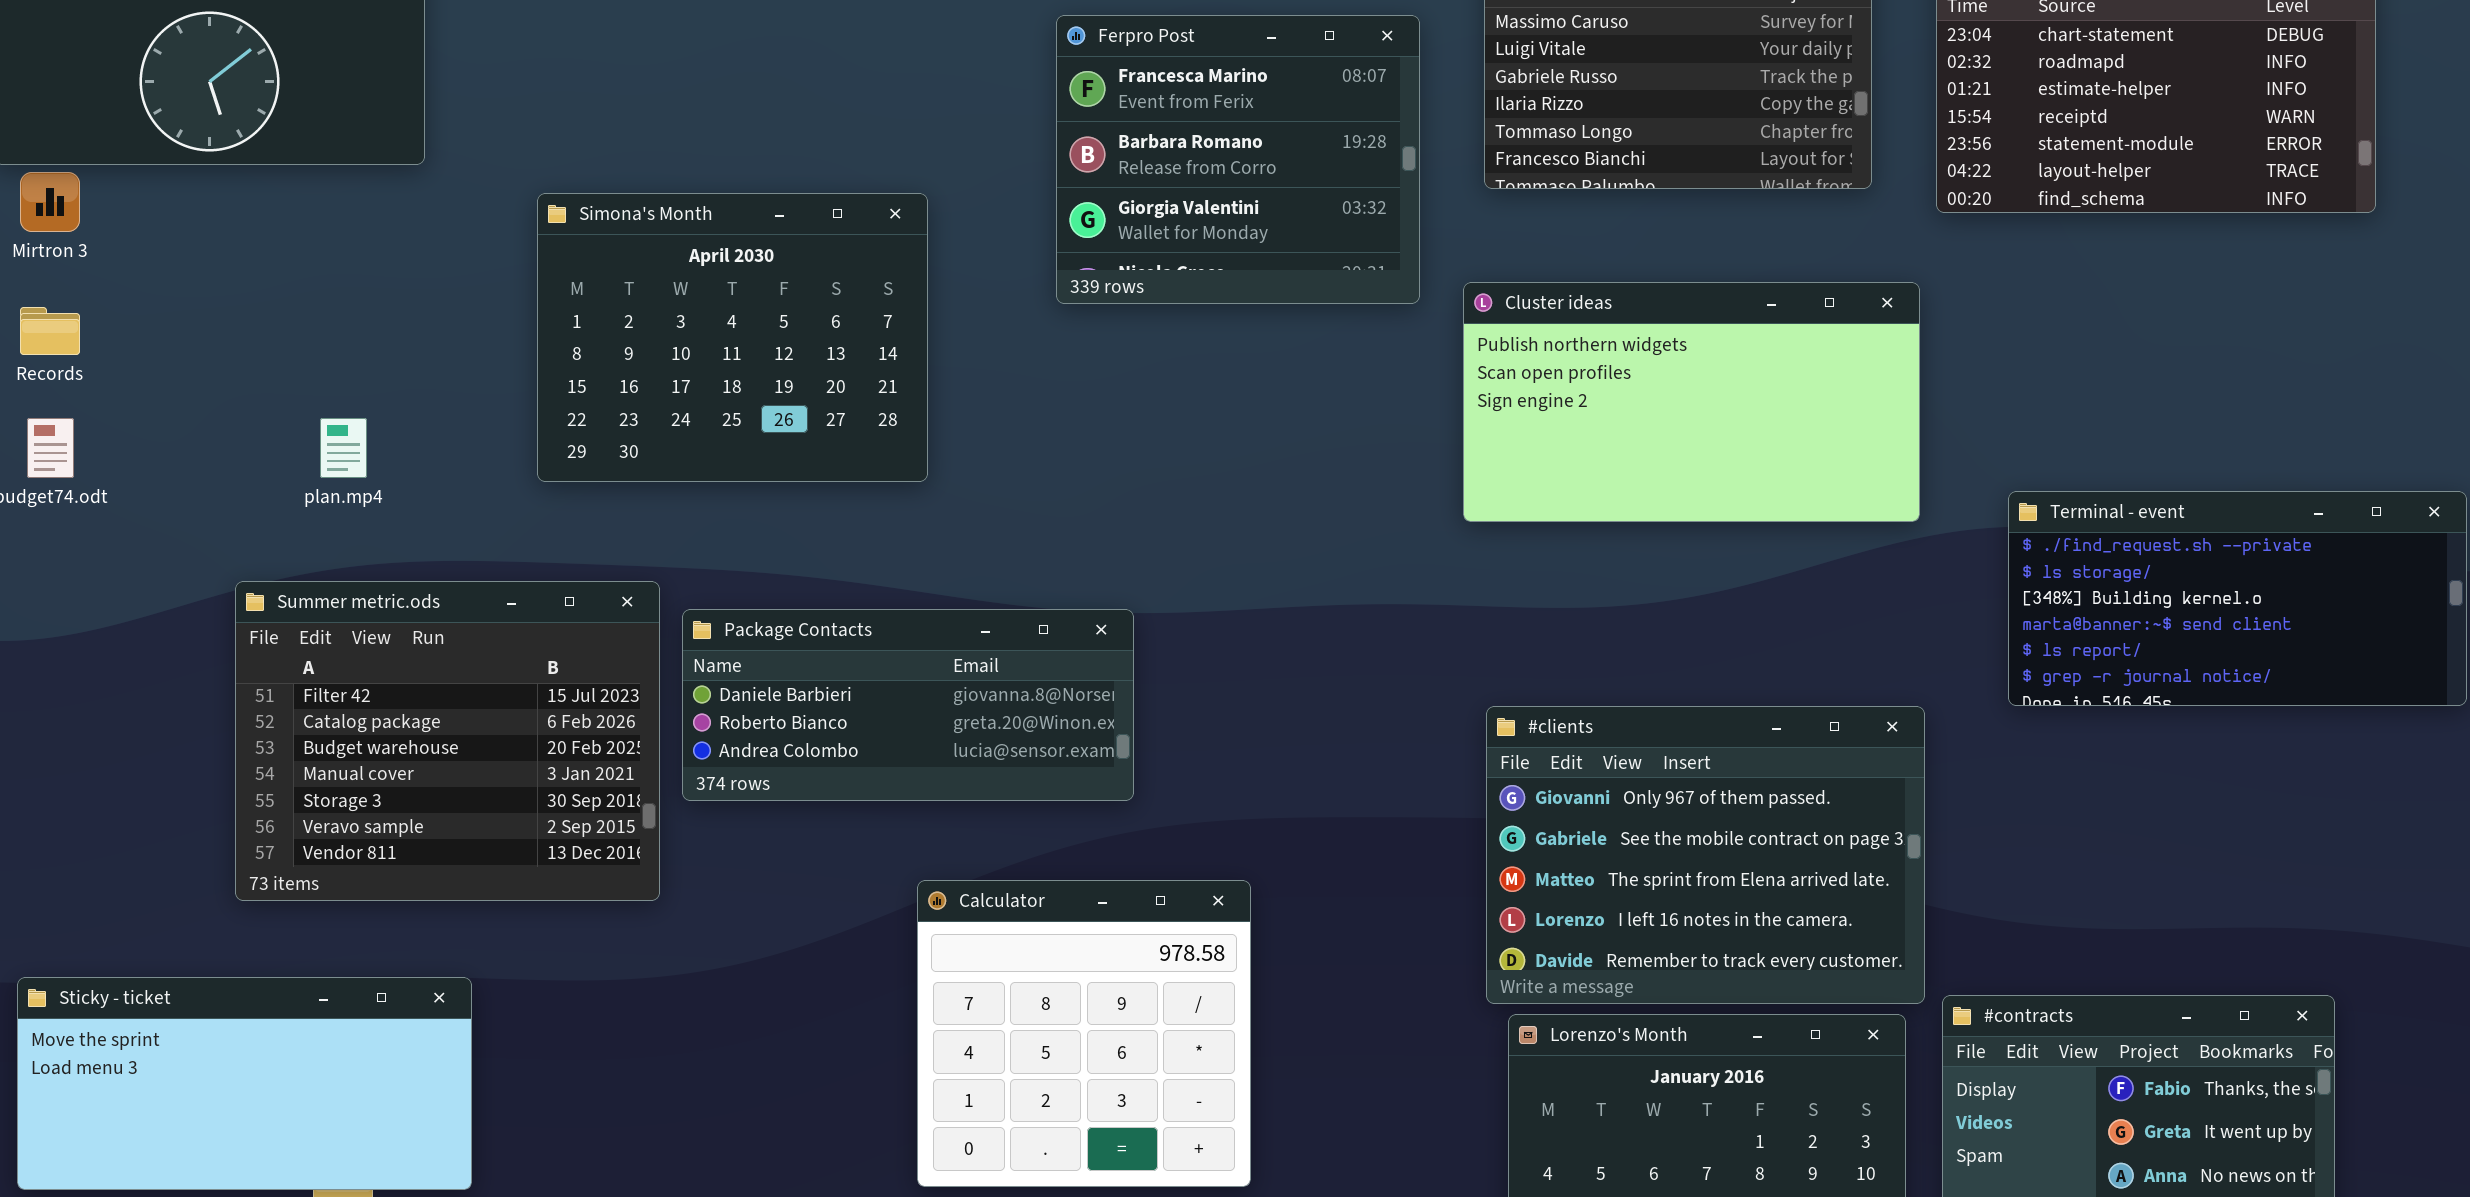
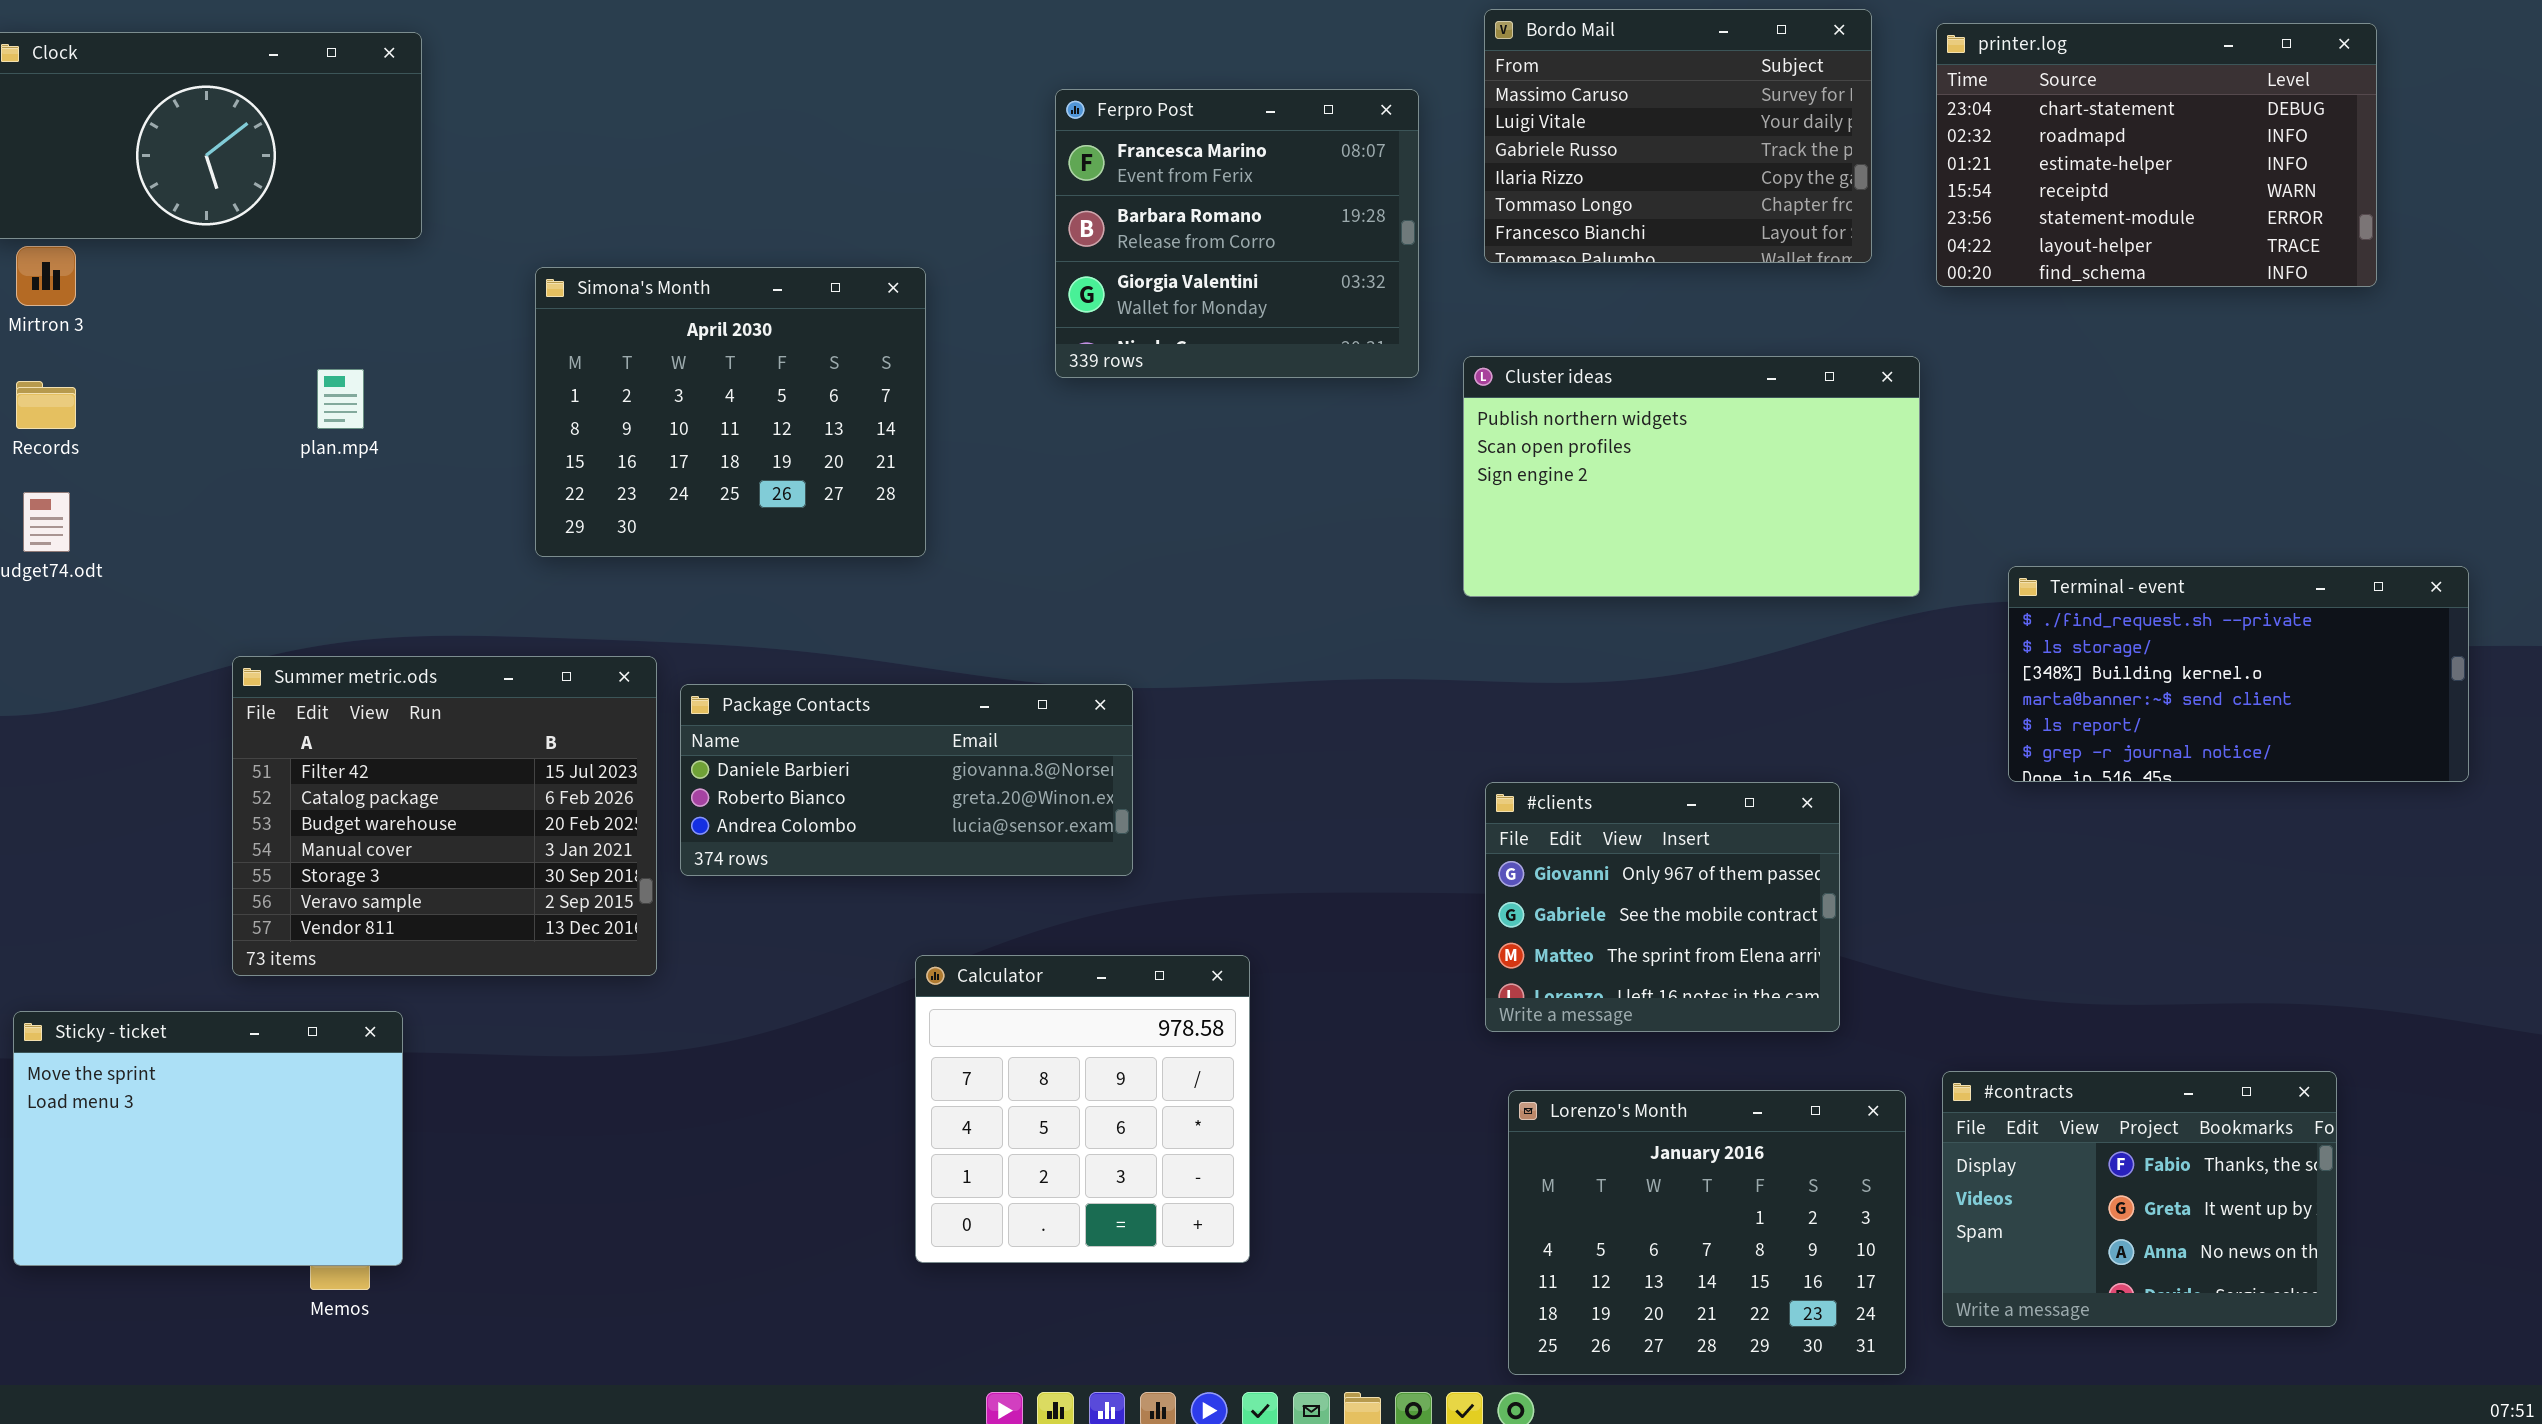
plan.mp4: [320,418,367,478] -> [317,369,364,429], moved
#clients: [1486,706,1925,1004] -> [1485,782,1840,1032], resized
Sticky - ticket: [17,977,472,1190] -> [13,1011,403,1266], resized

